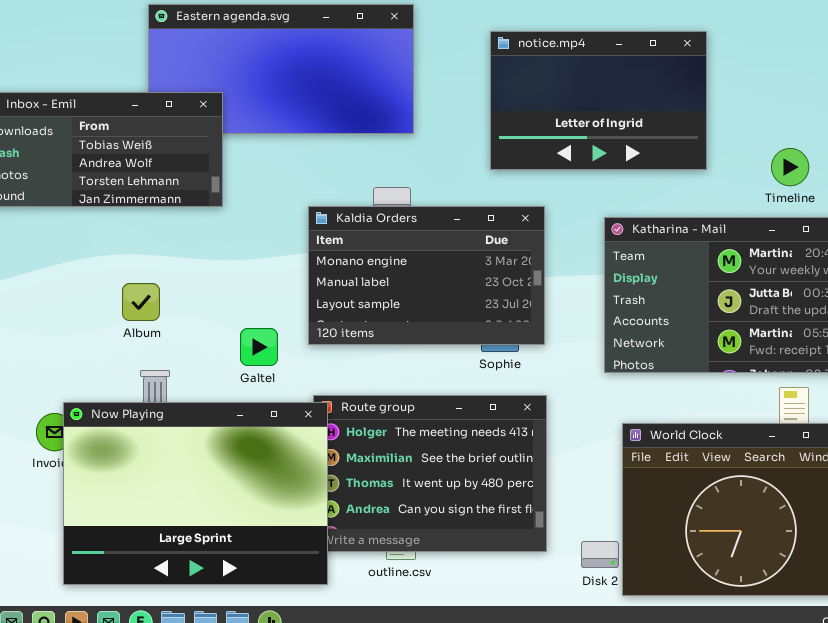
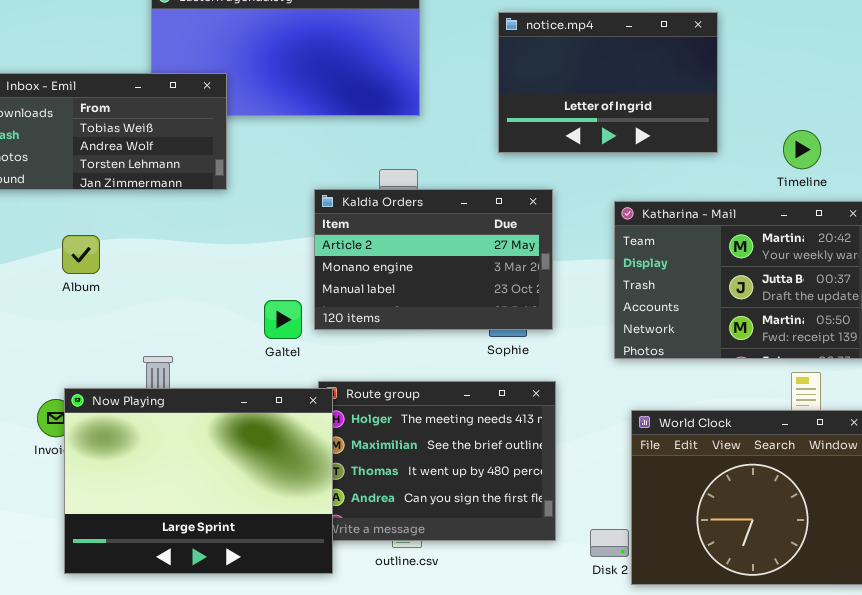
Kaldia Orders: [308,206,545,345] -> [314,189,553,330], scrolled up 1 row
Album: [122,283,160,321] -> [62,235,100,274], moved
Galtel: [240,328,278,366] -> [264,300,302,339], moved

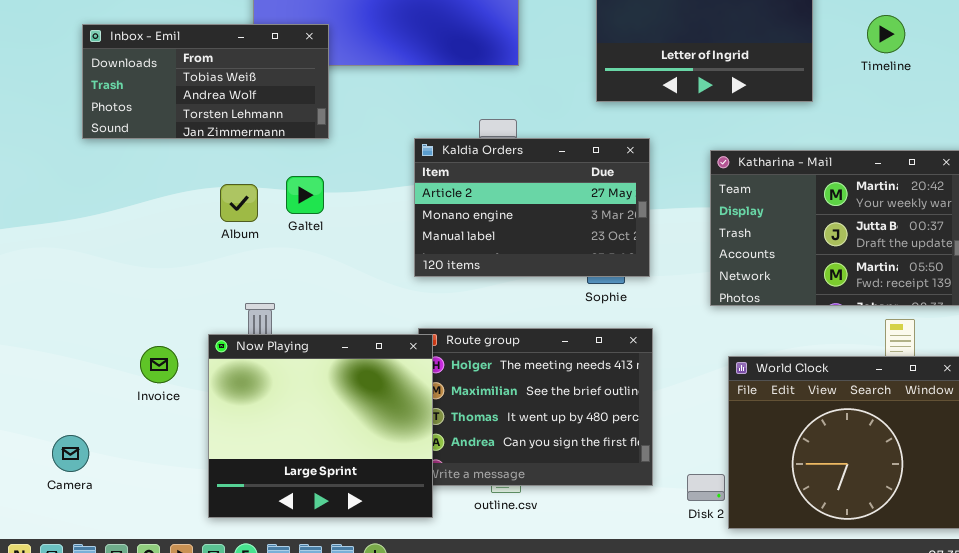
Timeline: [783,130,821,169] -> [867,15,905,53], moved
Album: [62,235,100,274] -> [220,184,258,222], moved
Galtel: [264,300,302,339] -> [286,176,324,214], moved
Now Playing: [64,388,333,574] -> [208,334,433,518], resized

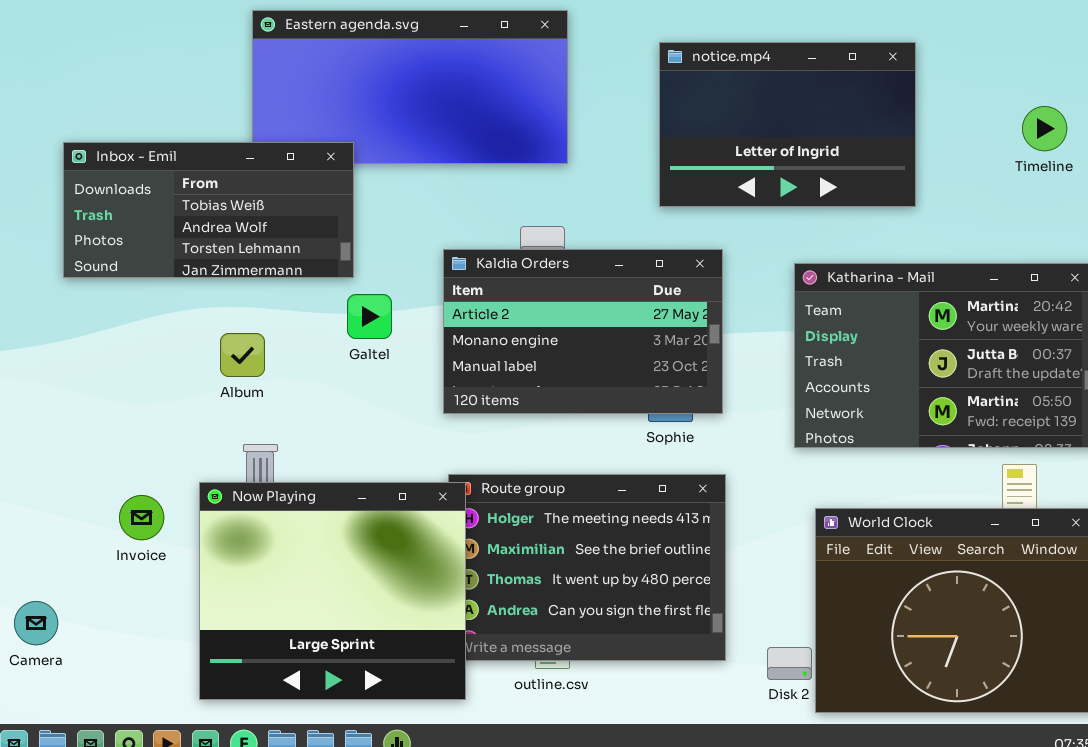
Timeline: [867,15,905,53] -> [1022,106,1067,151], moved
Inbox - Emil: [82,24,329,139] -> [63,142,354,278], moved
Galtel: [286,176,324,214] -> [347,294,392,339], moved
Album: [220,184,258,222] -> [220,333,265,377], moved

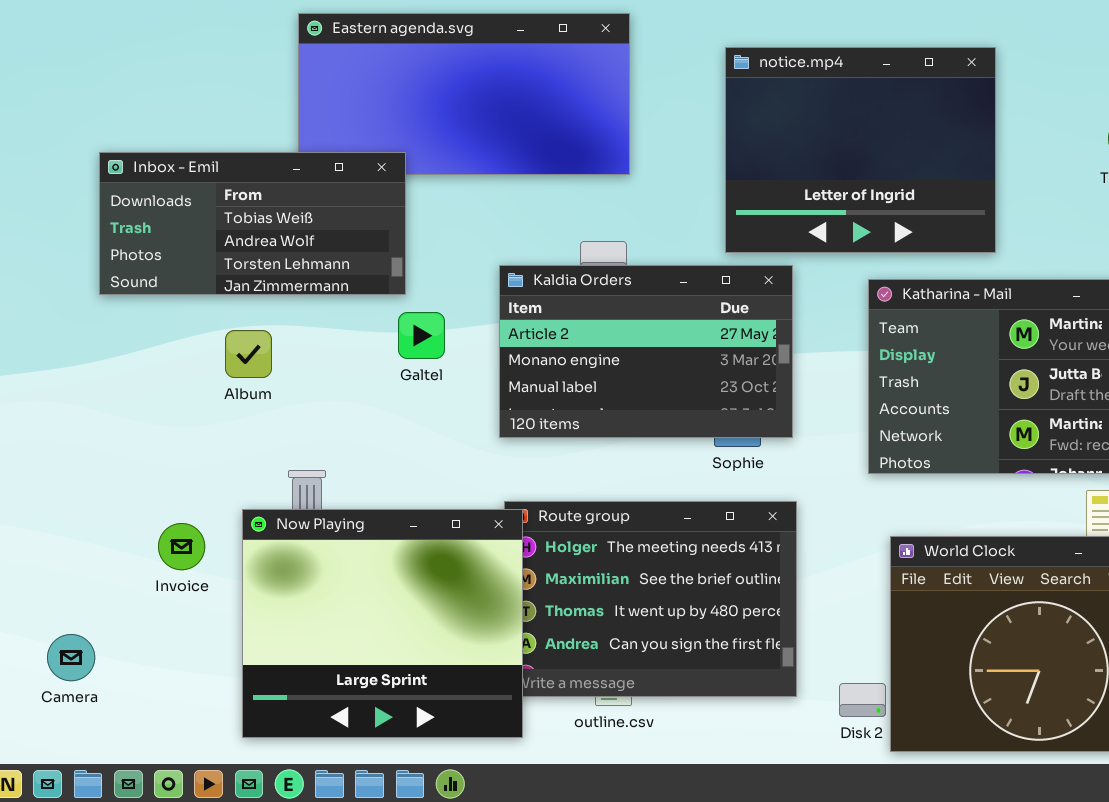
notice.mp4: [659,42,916,207] -> [725,47,996,253], resized
Album: [220,333,265,377] -> [225,330,272,378], moved

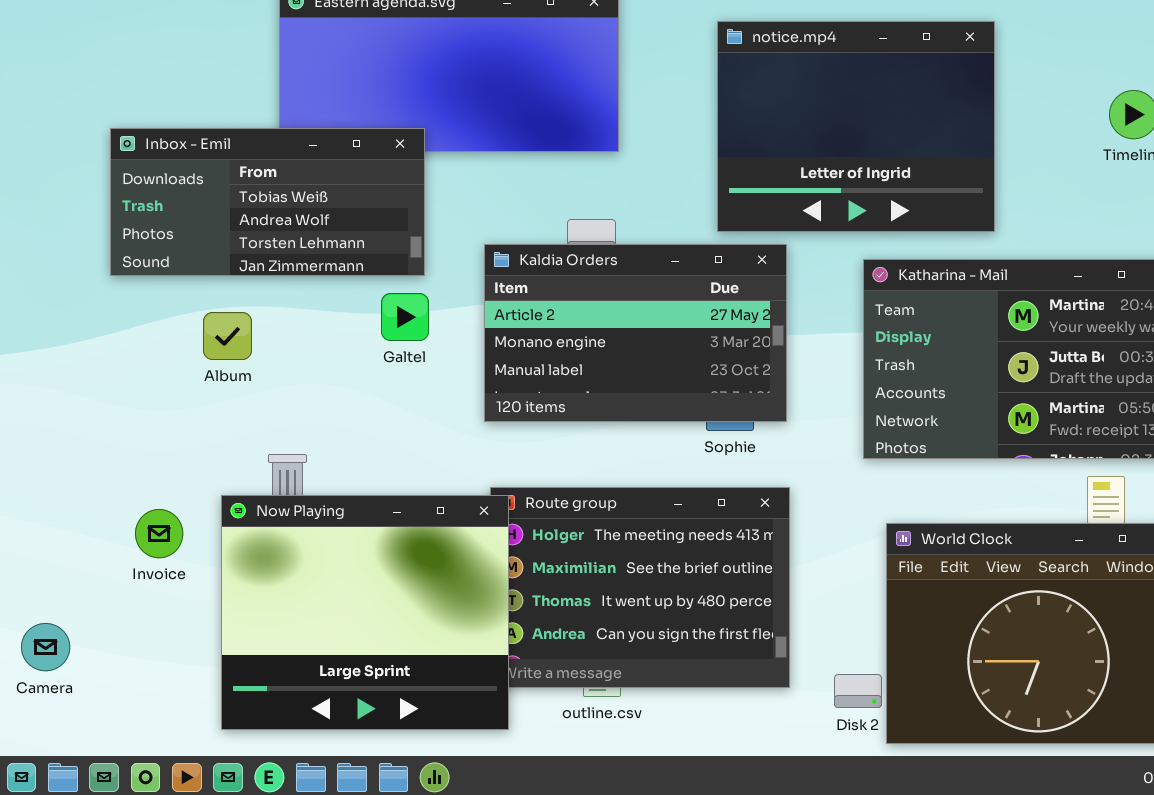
Inbox - Emil: [99,152,406,295] -> [110,128,425,276], moved

